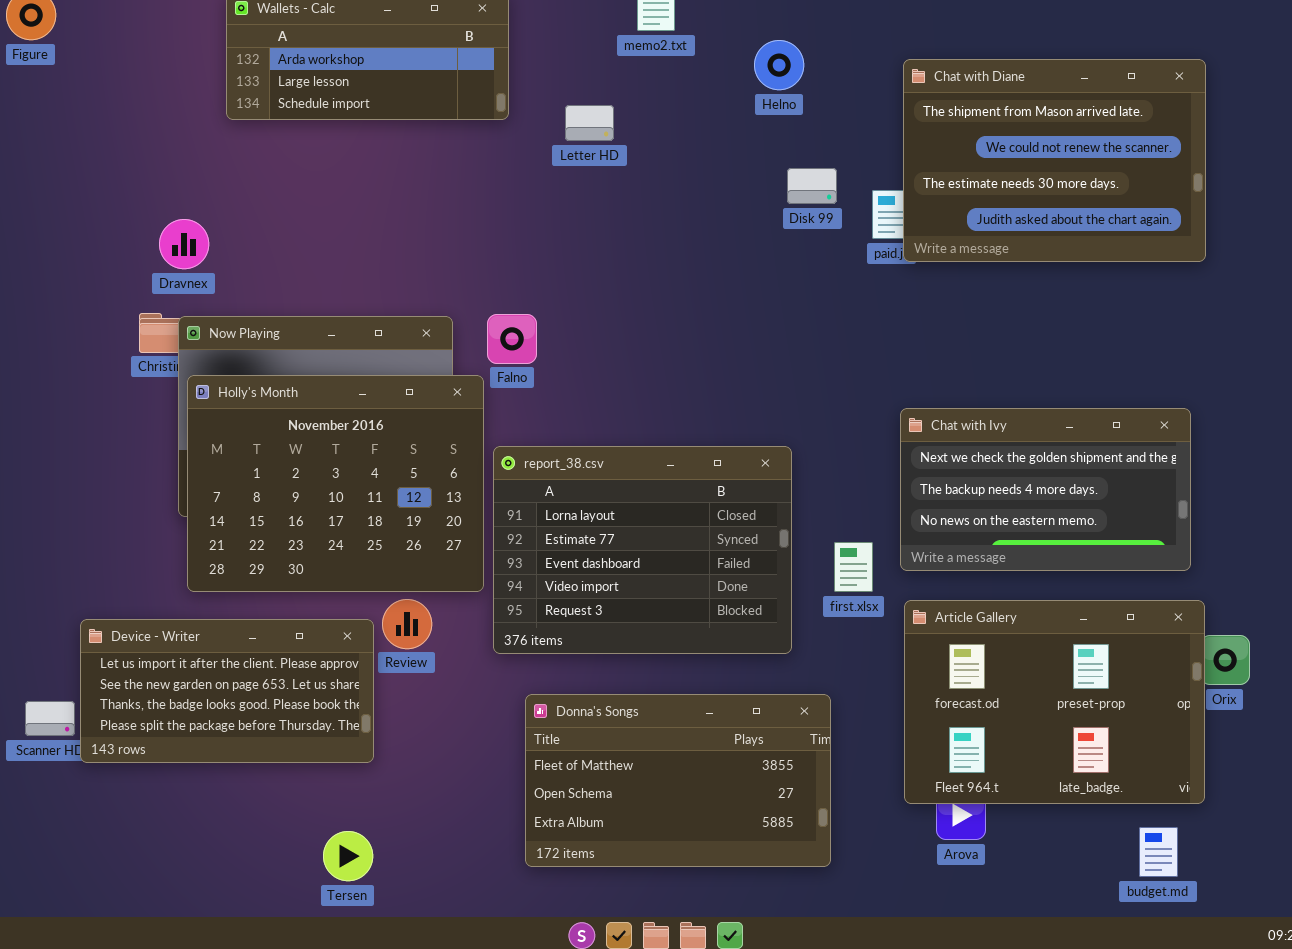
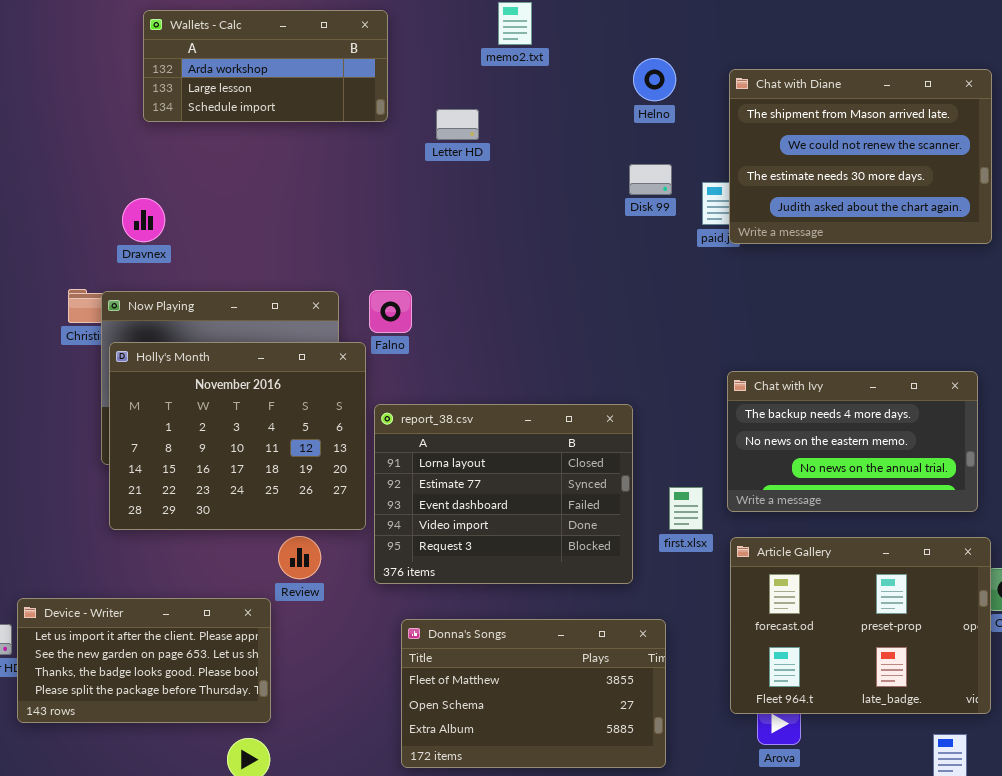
Helno: [754,40,804,90] -> [633,58,676,101], moved
Dravnex: [159,219,209,269] -> [122,198,165,242], moved
Chat with Ivy: [900,408,1191,571] -> [727,371,978,512], scrolled down 1 row
Device - Writer: [80,619,374,763] -> [17,598,271,723], moved

